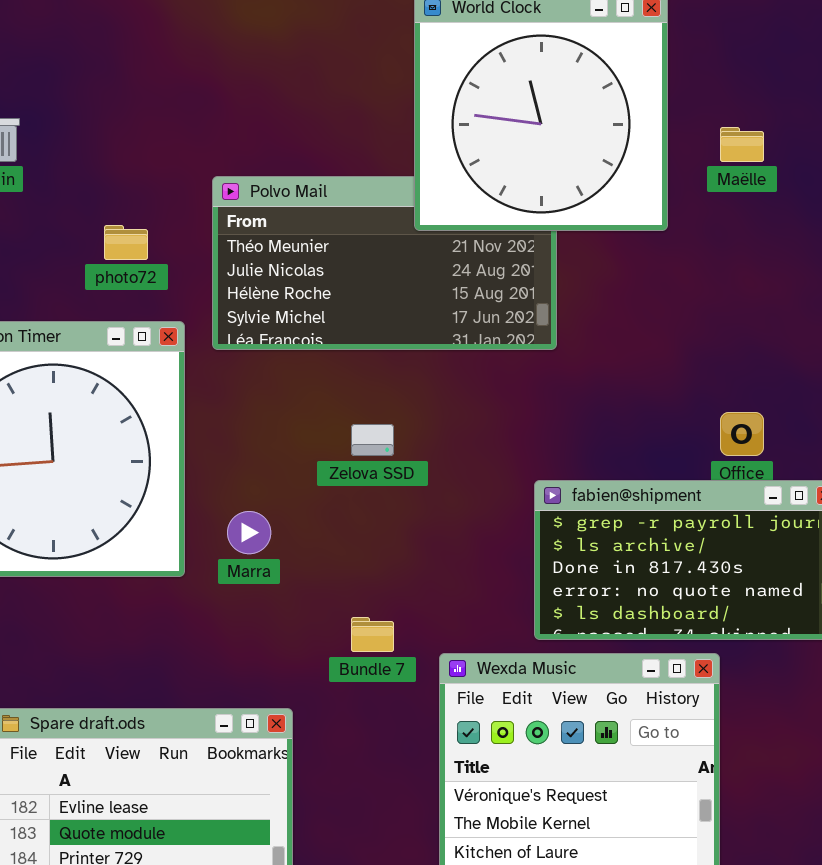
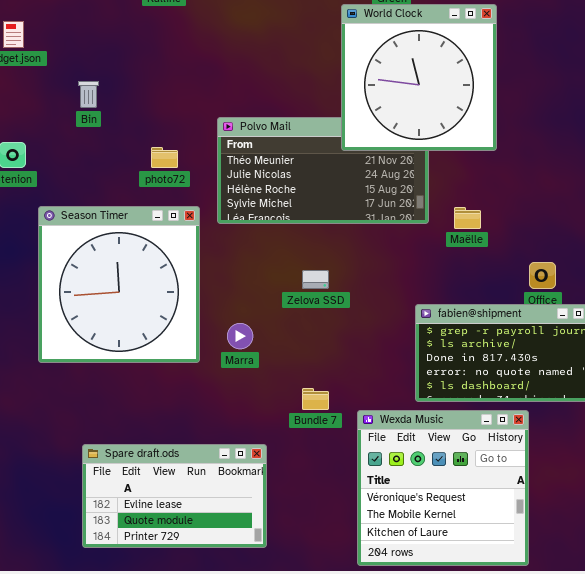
Maëlle: [720,127,764,162] -> [454,207,481,229], moved

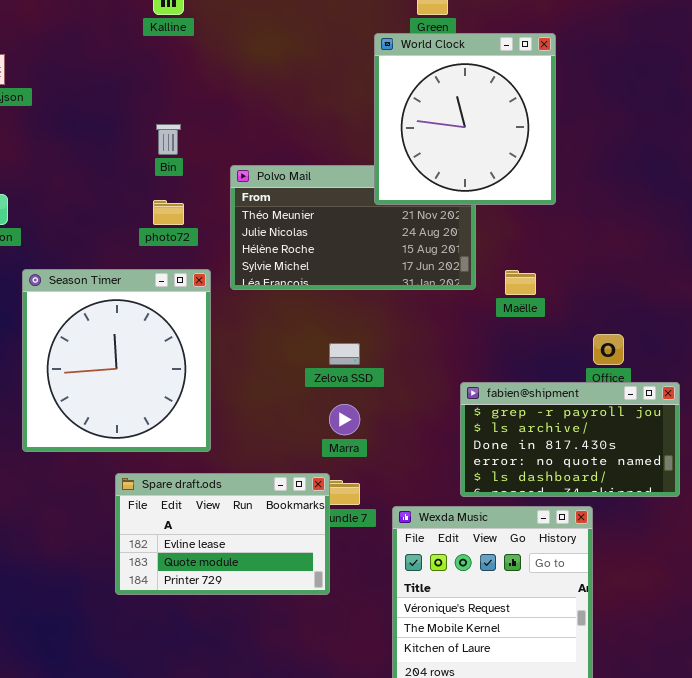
Bin: [78,81,99,108] -> [156,124,181,155], moved
Marra: [227,323,253,349] -> [329,404,360,435], moved
Spare draft.ods: [82,444,267,548] -> [115,473,330,595], moved

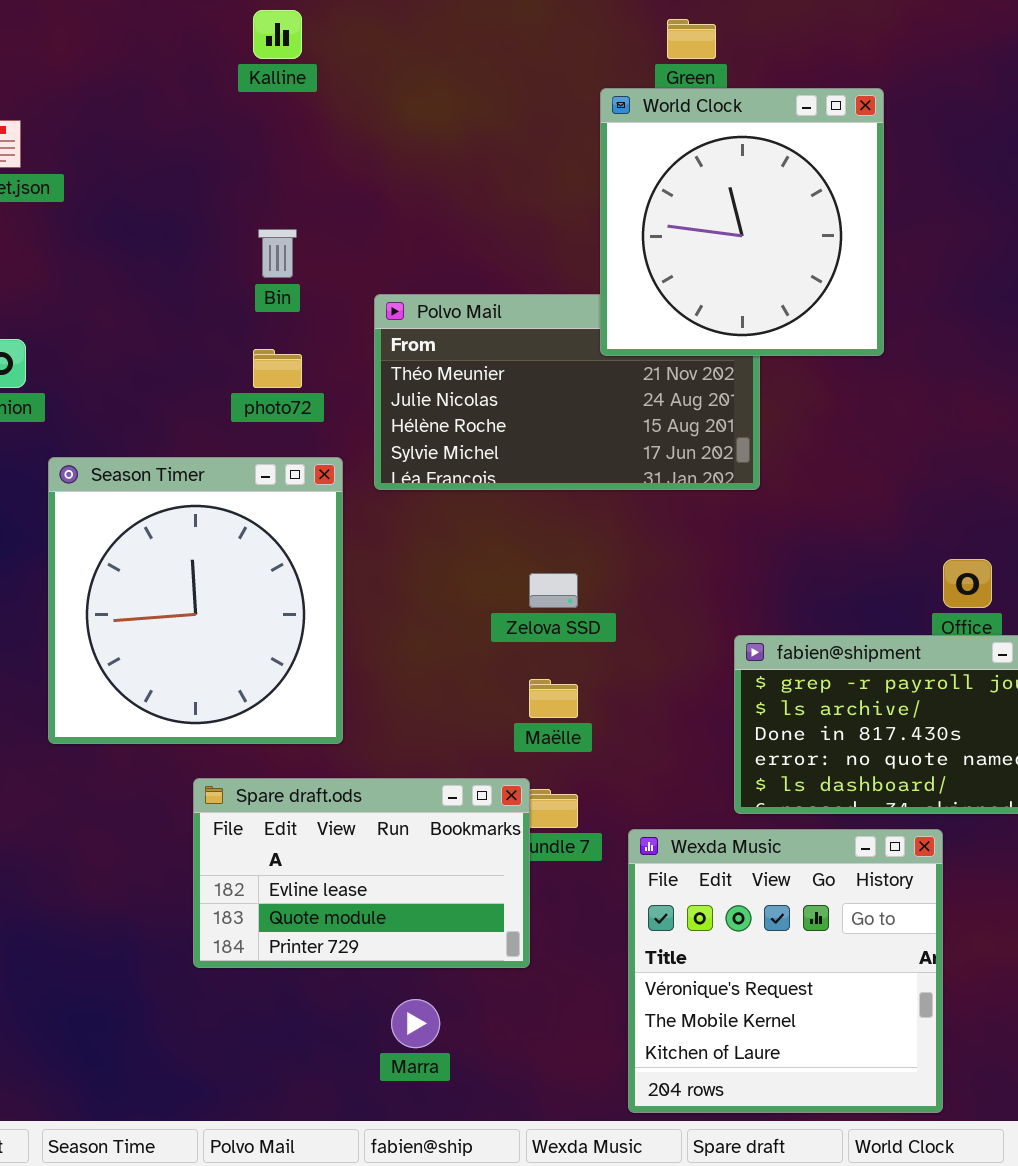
Maëlle: [505,270,536,295] -> [529,679,578,718], moved
Marra: [329,404,360,435] -> [391,999,440,1048], moved

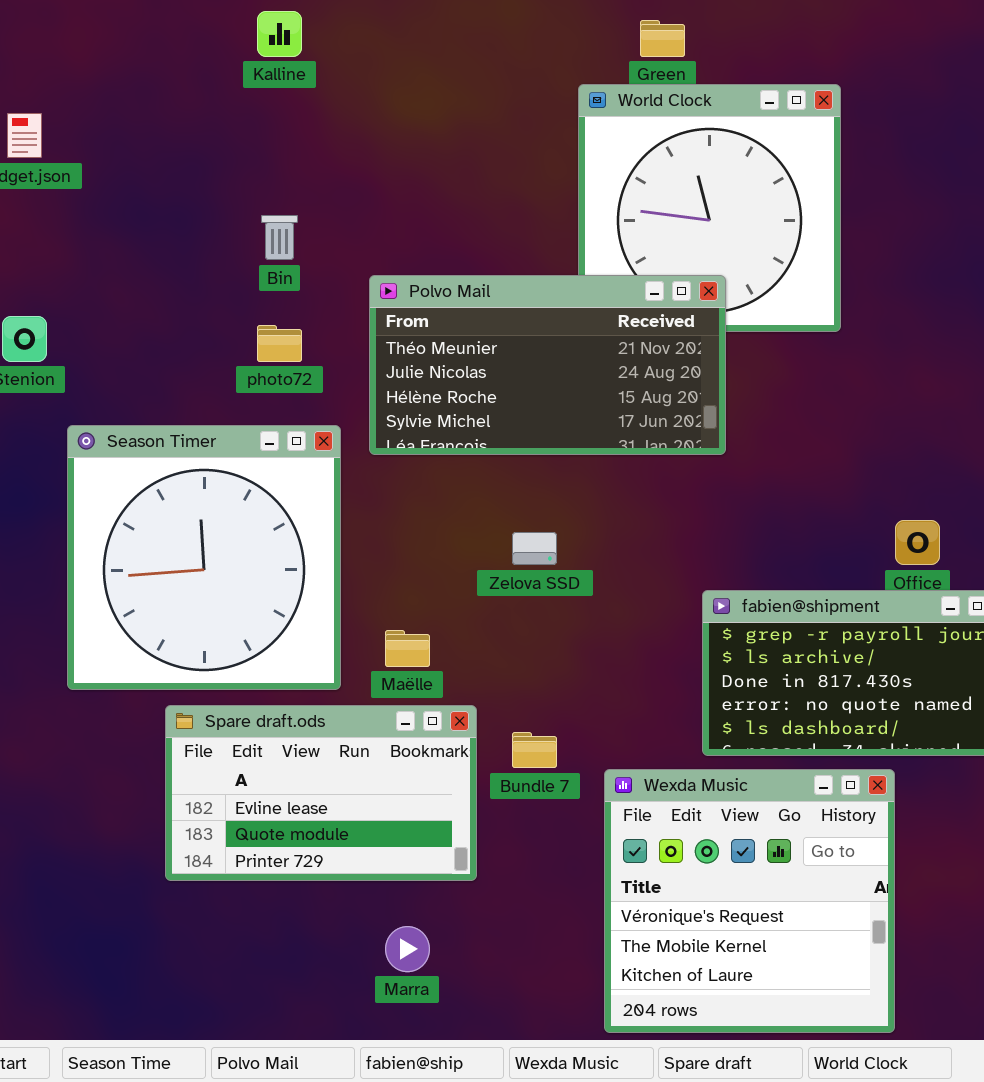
Polvo Mail: [374,294,760,490] -> [369,275,726,455], raised
Maëlle: [529,679,578,718] -> [385,630,430,667], moved
Spare draft.ods: [193,778,530,968] -> [165,705,477,881], moved

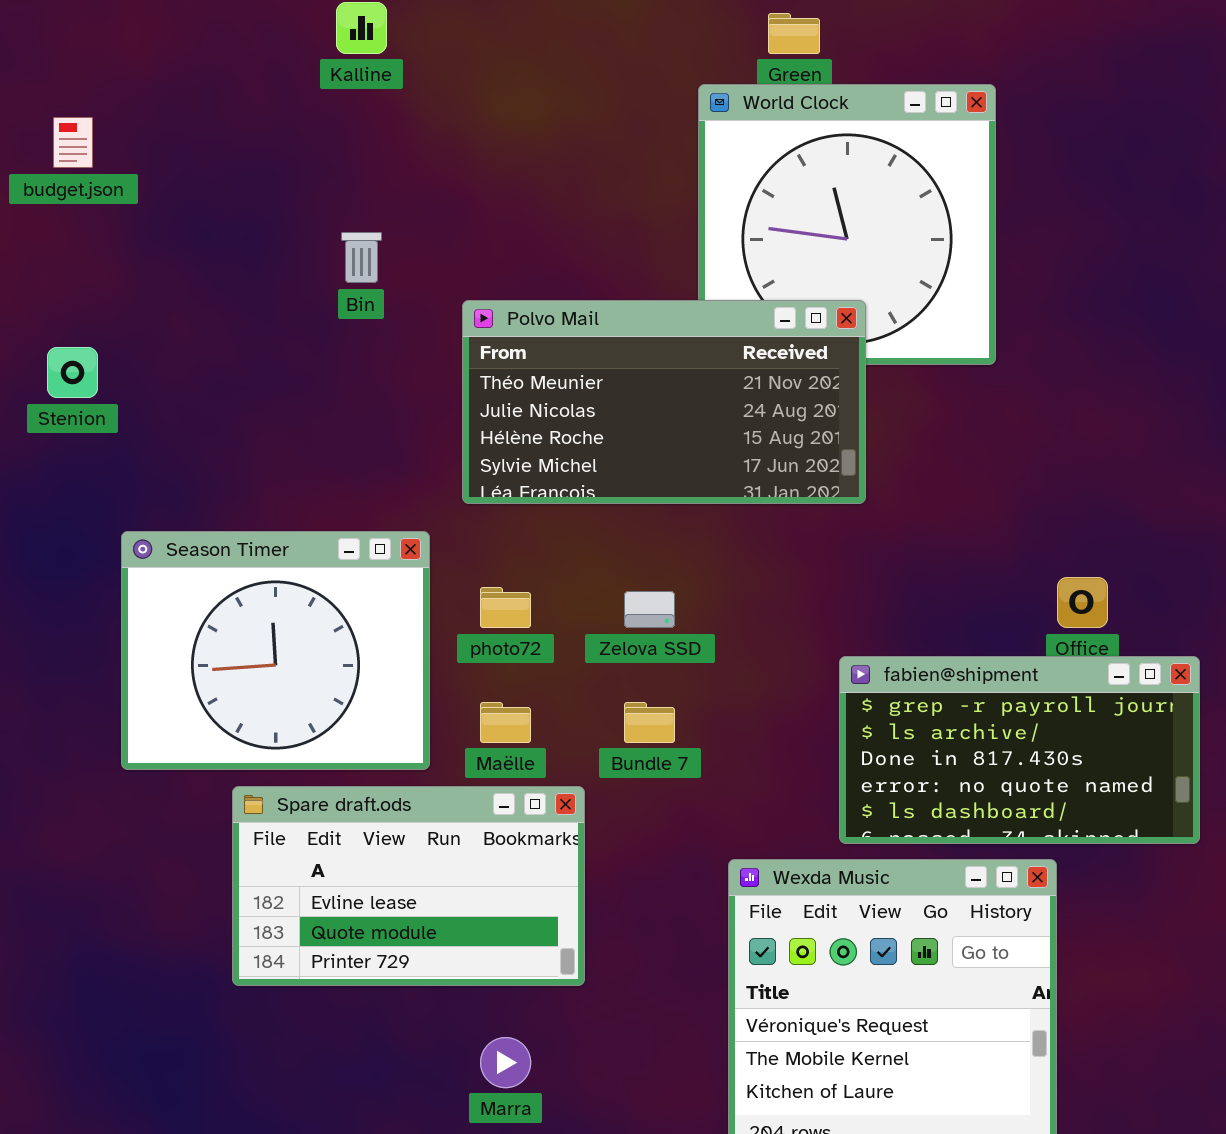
photo72: [257,325,302,362] -> [480,587,531,628], moved
Season Timer: [67,425,341,690] -> [121,531,430,770], resized
Bundle 7: [512,732,557,768] -> [624,702,675,743], moved

